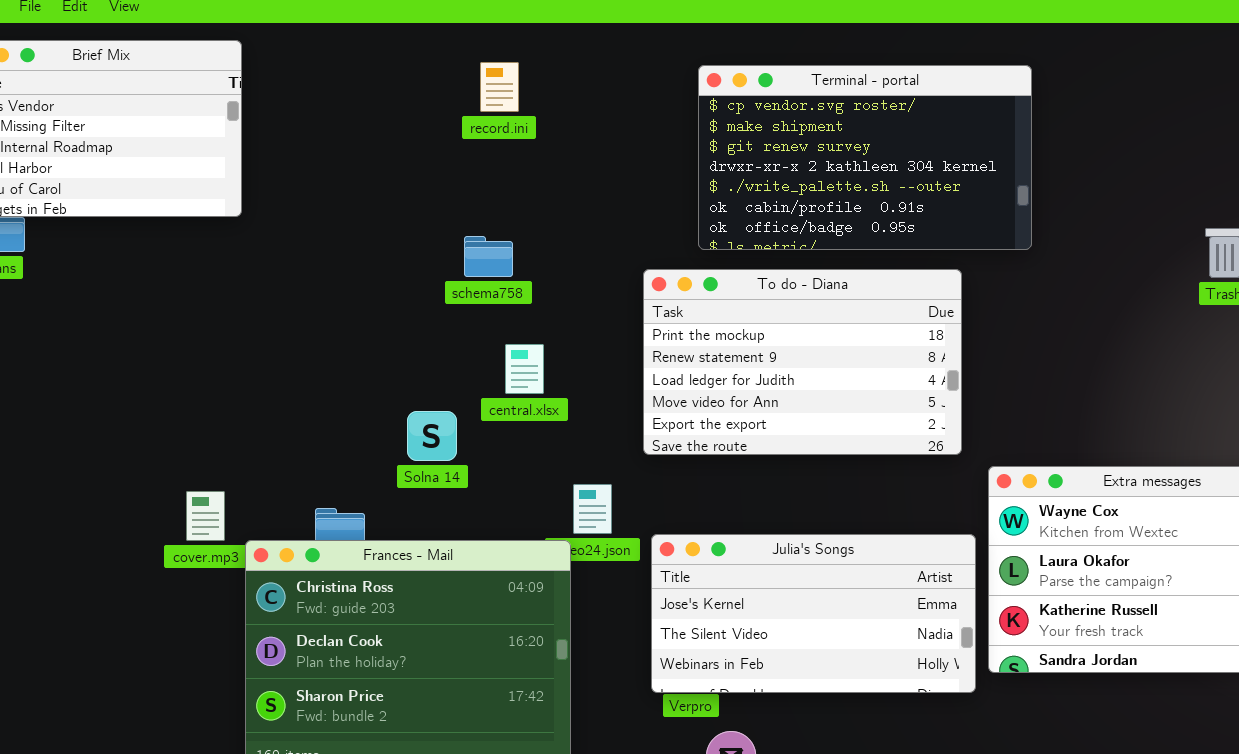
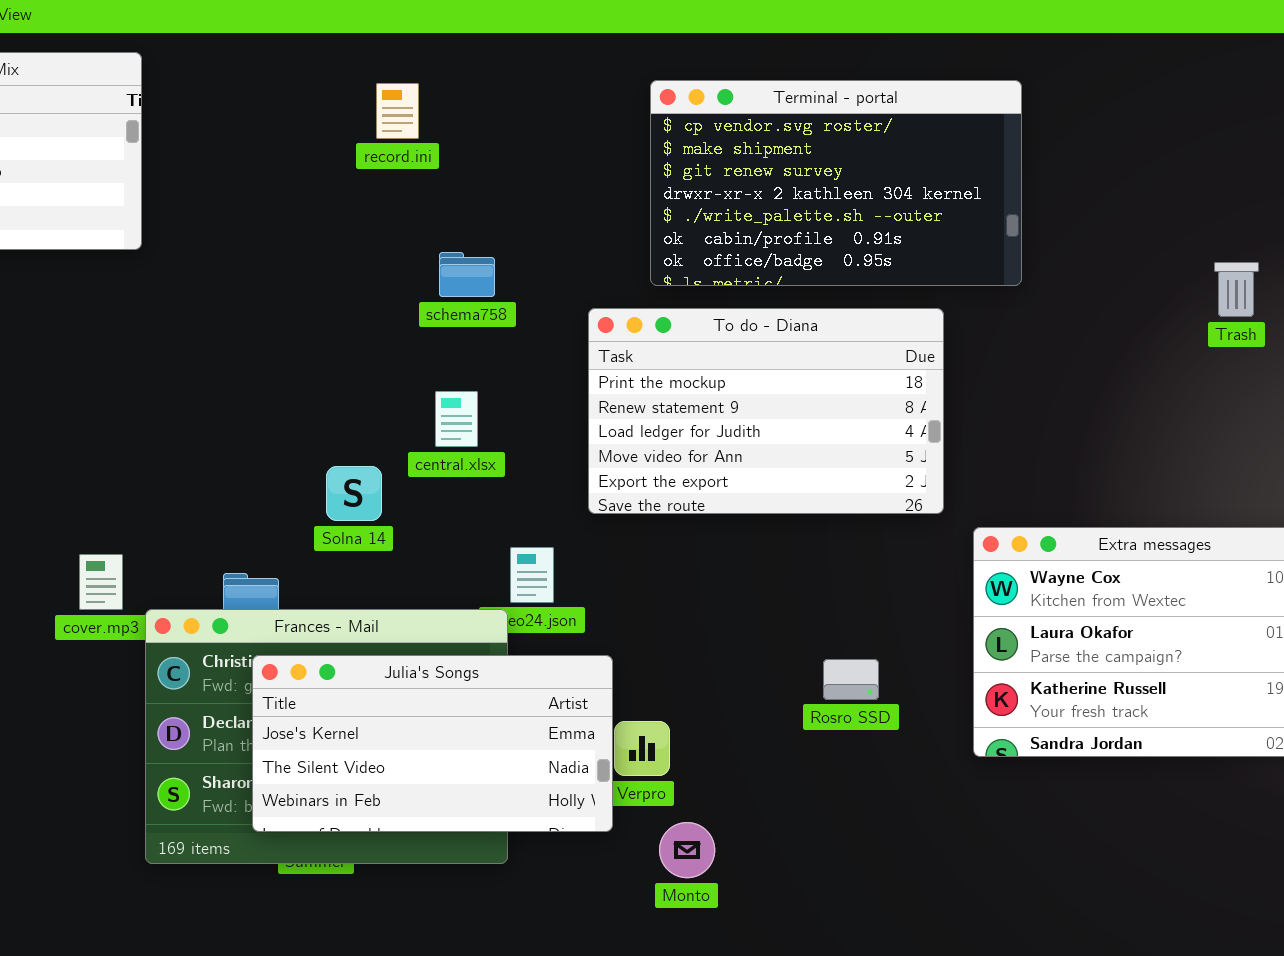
record.ini: [480,62,519,112] -> [376,83,419,139], moved
schema758: [464,236,513,277] -> [439,252,495,297], moved
Julia's Songs: [651,534,976,693] -> [252,655,613,832], moved

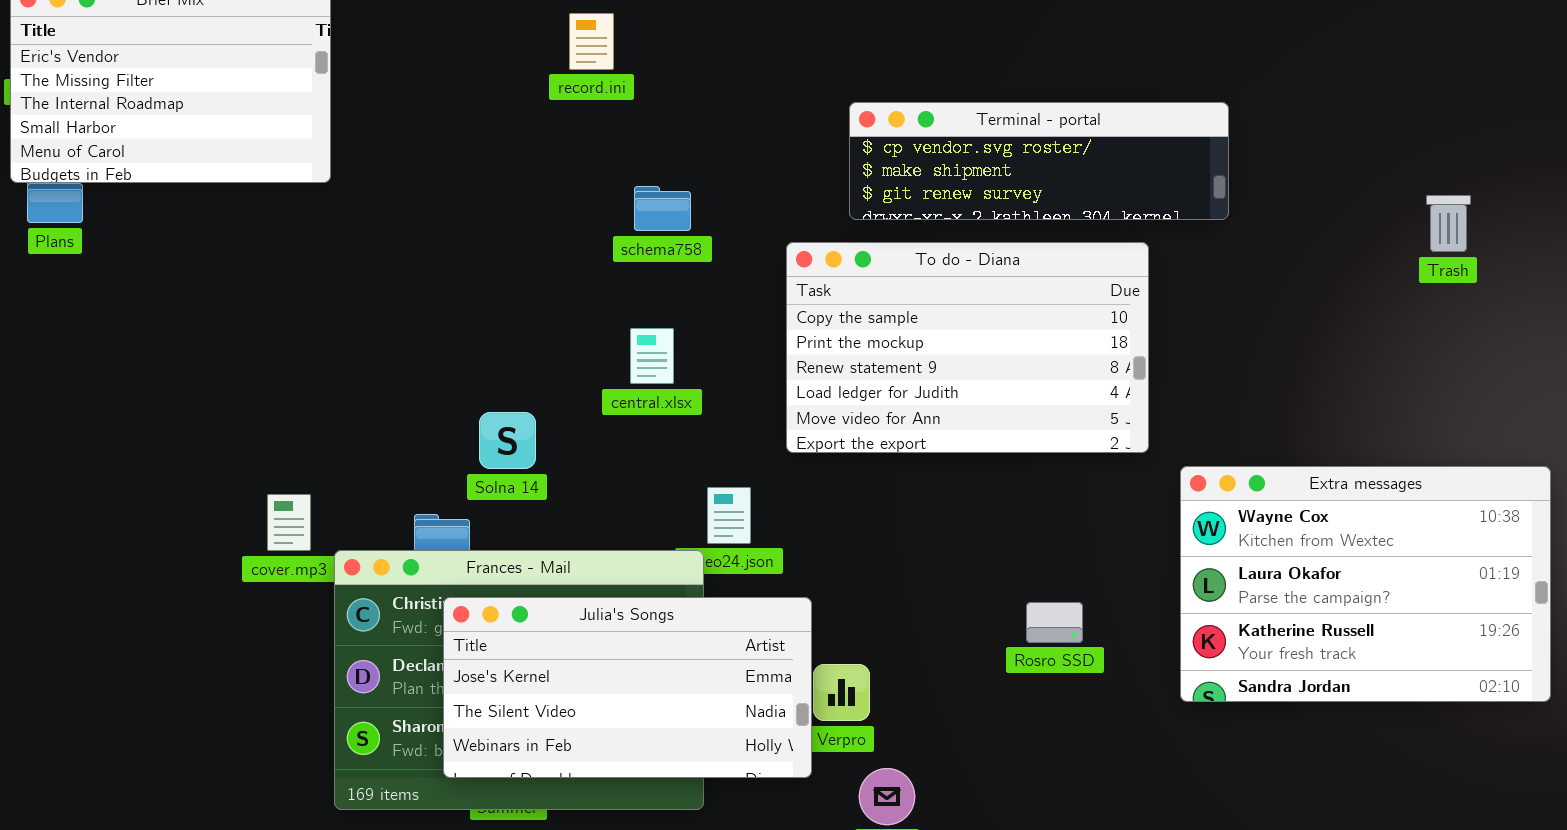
Terminal - portal: [650,80,1022,286] -> [849,102,1229,220], resized
To do - Diana: [588,308,944,514] -> [786,242,1149,453], scrolled up 1 row
Solna 14: [326,466,382,521] -> [479,412,536,469], moved

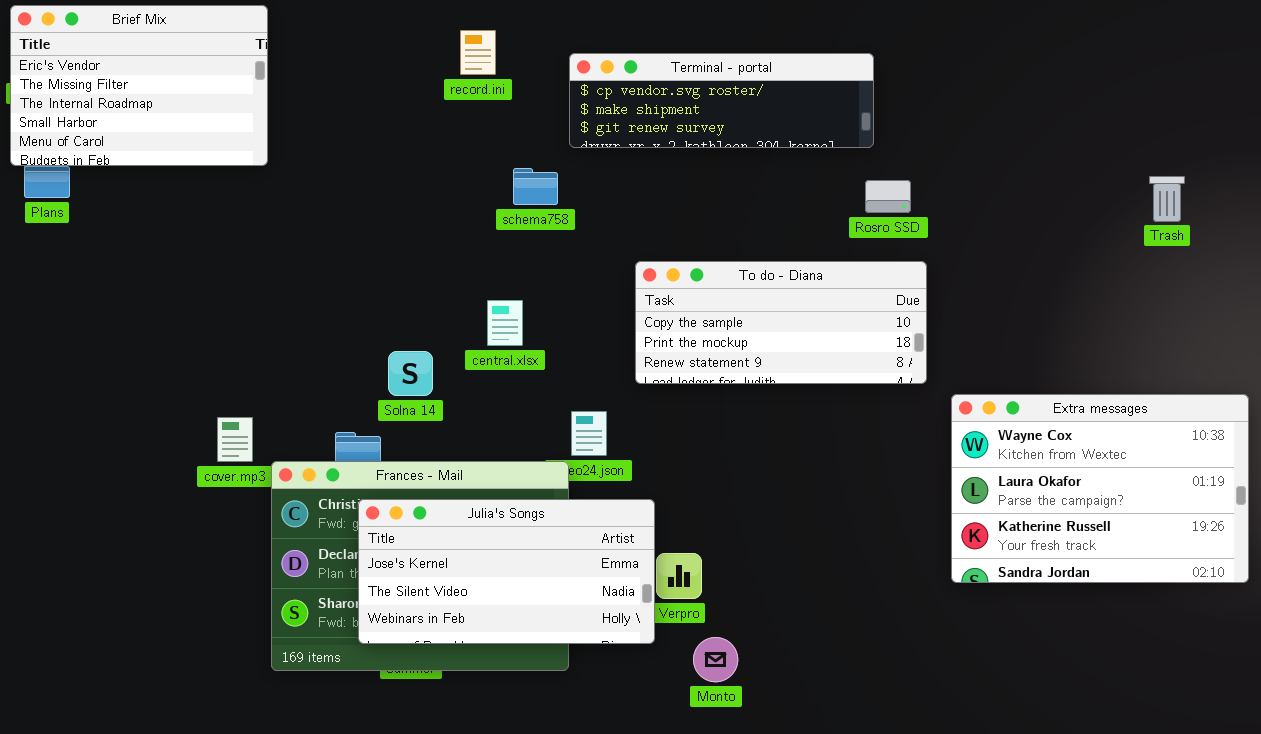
Terminal - portal: [849,102,1229,220] -> [569,53,874,148], moved
To do - Diana: [786,242,1149,453] -> [635,261,927,384], resized
central.xlsx: [630,328,674,384] -> [487,300,523,346], moved
Rosro SSD: [1026,602,1083,643] -> [865,180,911,213], moved

